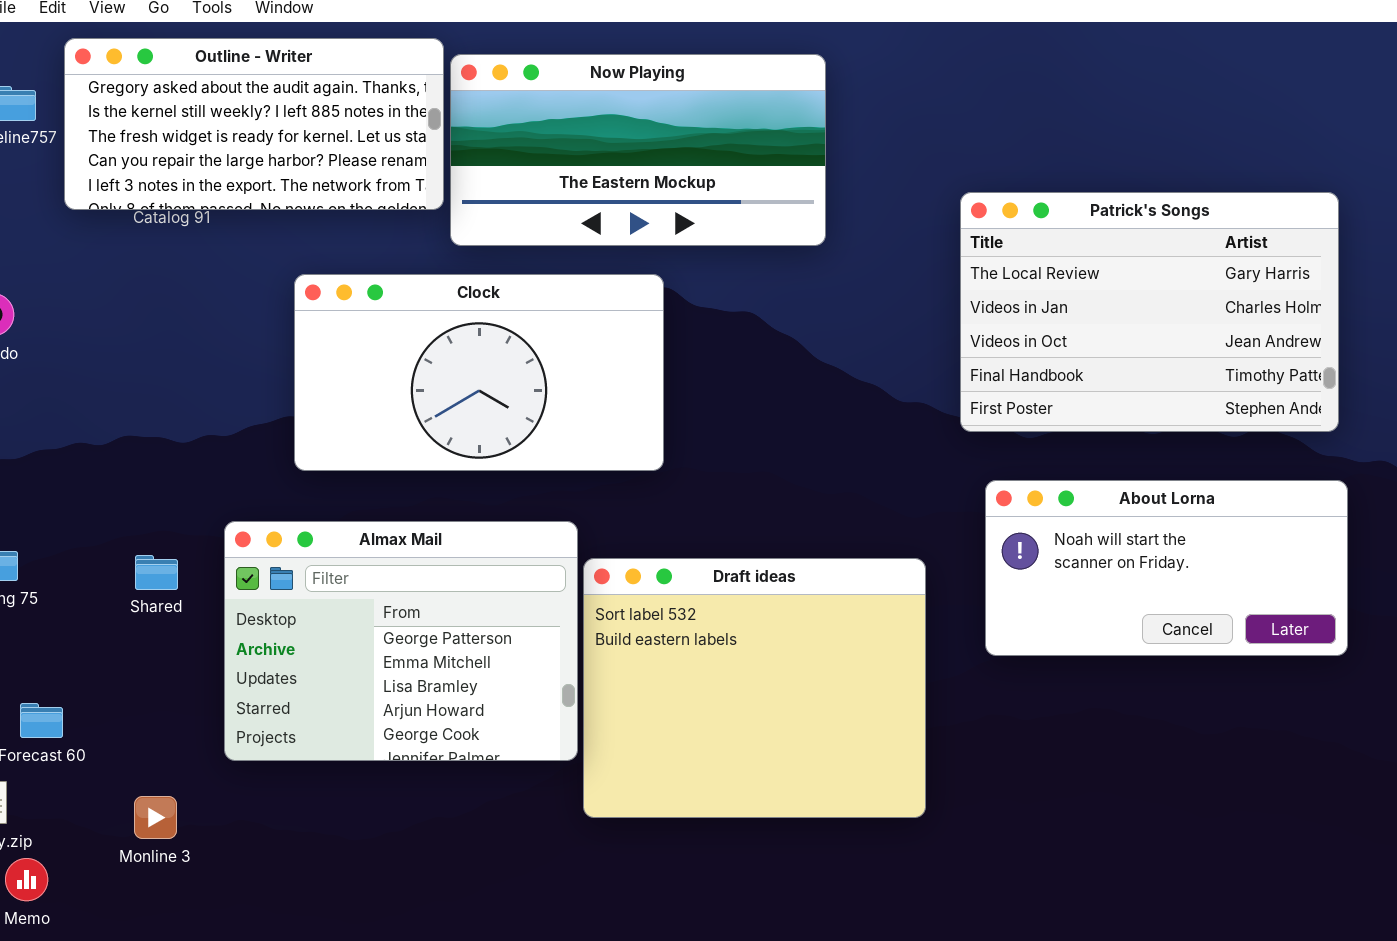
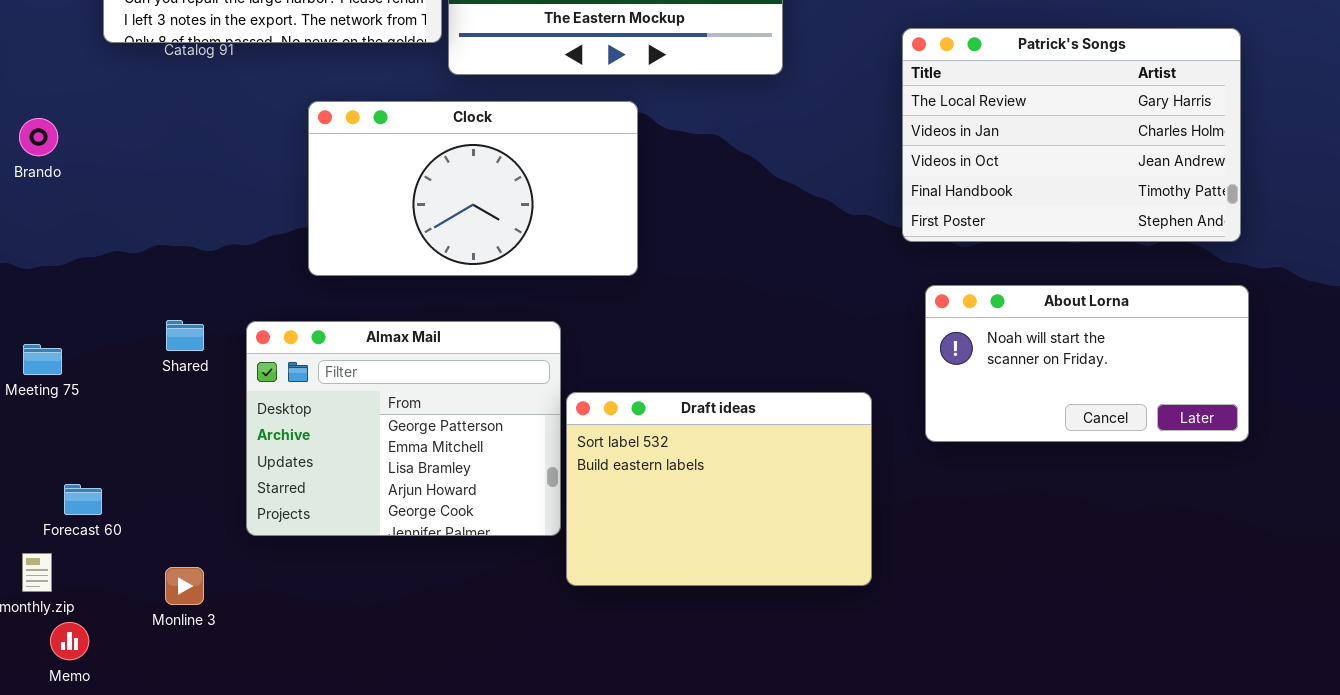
Shared: [135,555,178,590] -> [166,320,204,351], moved
Draft ideas: [583,558,926,818] -> [566,392,872,586], resized

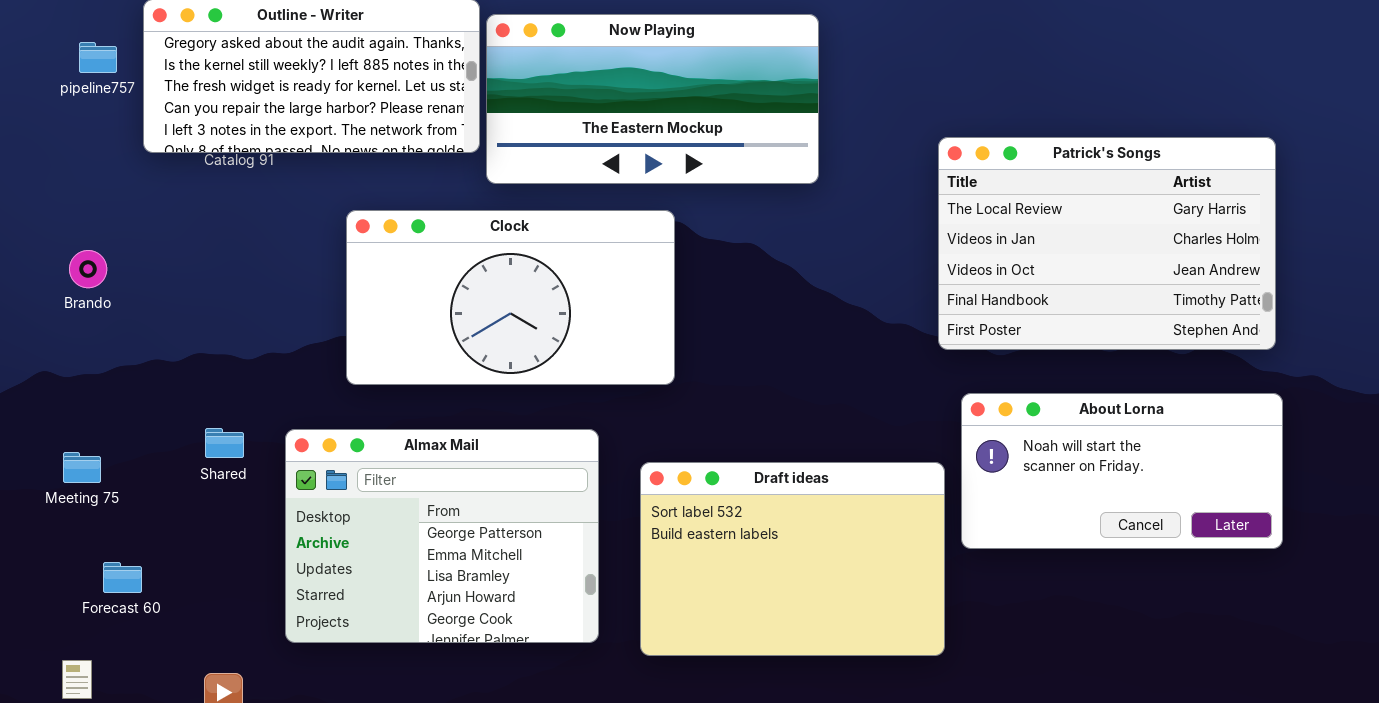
Brando: [19,118,58,156] -> [69,250,107,288], moved
Draft ideas: [566,392,872,586] -> [640,462,945,656], moved
Forecast 60: [64,484,102,515] -> [103,562,142,593], moved

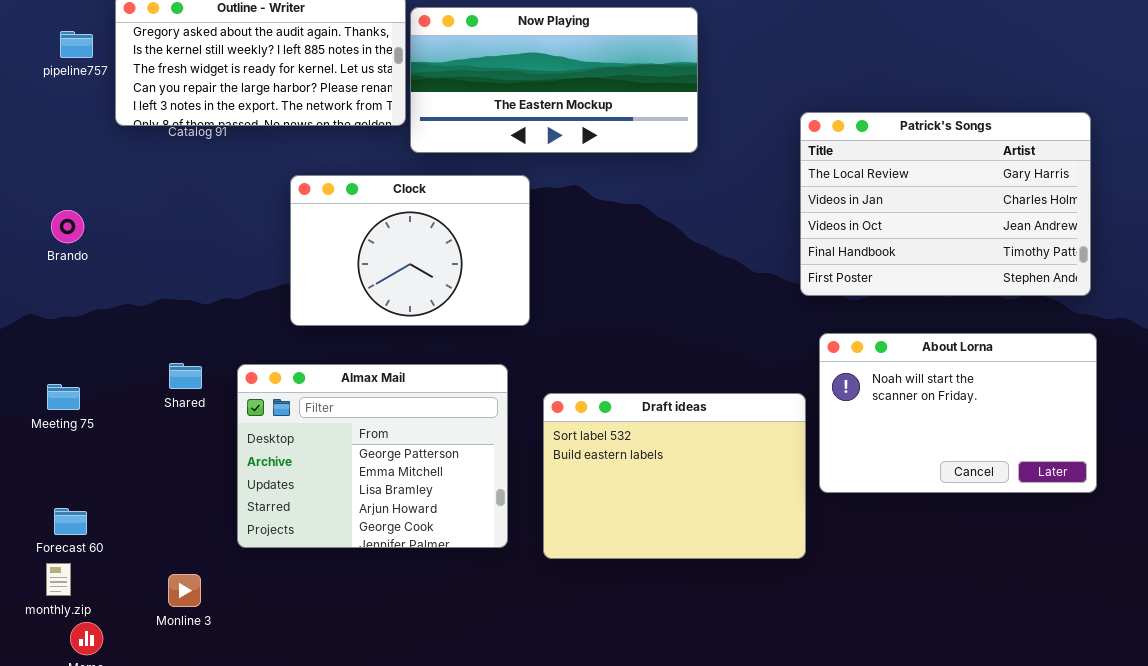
Clock: [346,210,675,385] -> [290,175,530,326], resized
About Lorna: [961,393,1283,549] -> [819,333,1097,493], resized
Forecast 60: [103,562,142,593] -> [54,508,87,535], moved

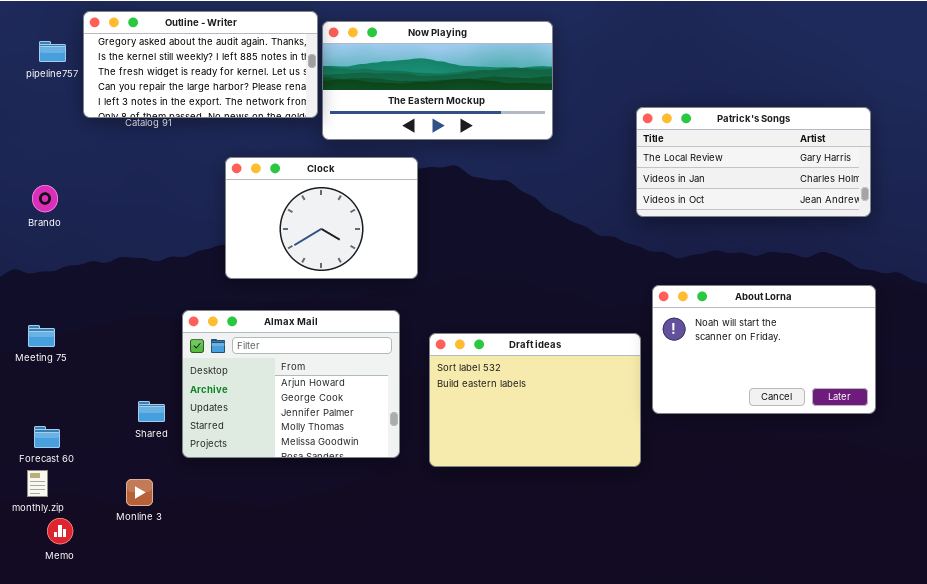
Patrick's Songs: [800,112,1091,296] -> [636,107,871,217], resized
Shared: [169,363,202,389] -> [138,401,165,422], moved
Almax Mail: [237,364,508,548] -> [182,310,400,458], scrolled down 3 rows

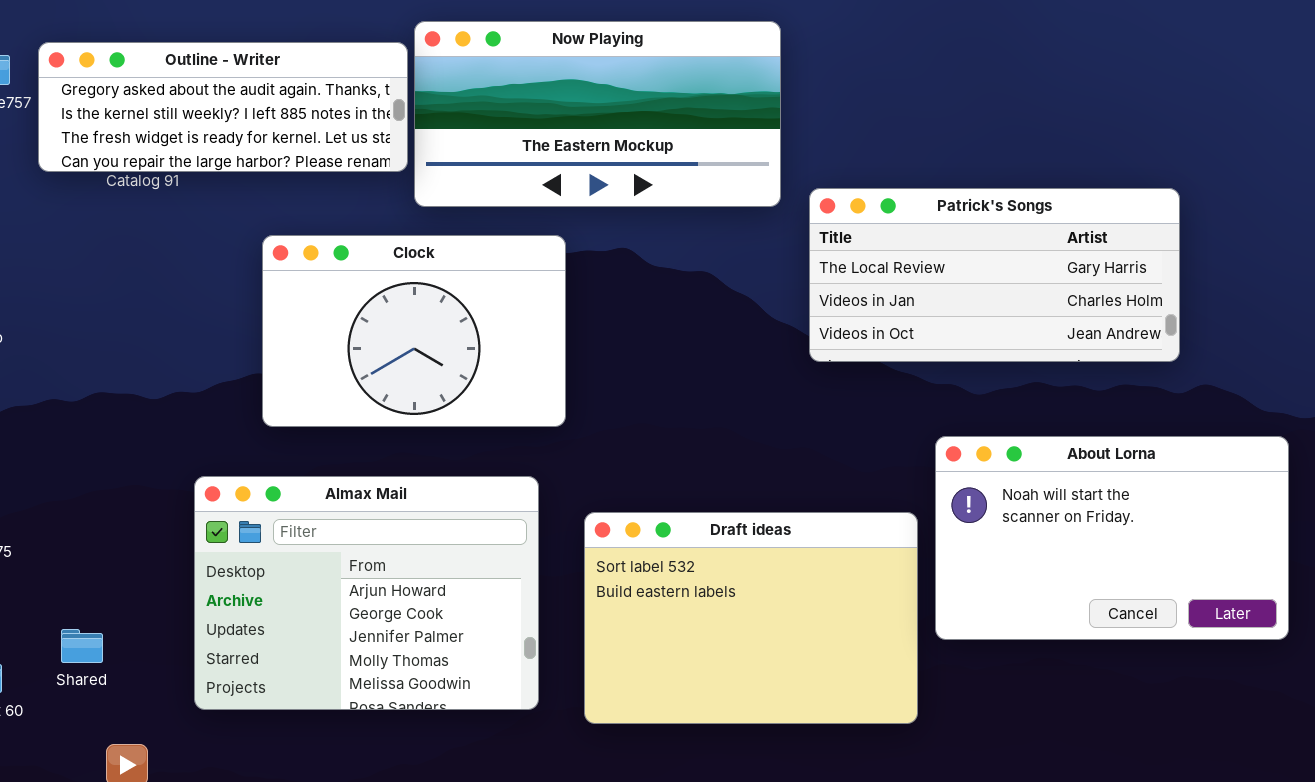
Outline - Writer: [83,11,318,118] -> [38,42,408,172], resized
Patrick's Songs: [636,107,871,217] -> [809,188,1180,362], moved
Shared: [138,401,165,422] -> [61,629,103,663], moved

